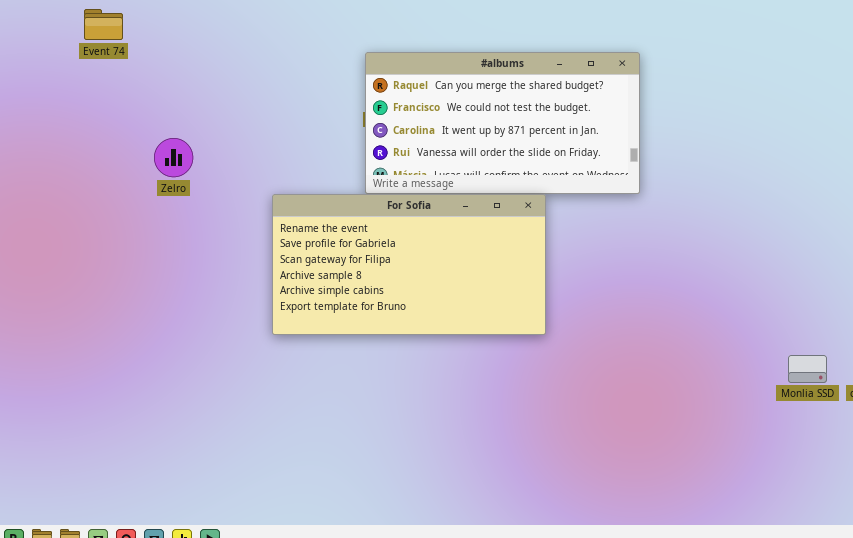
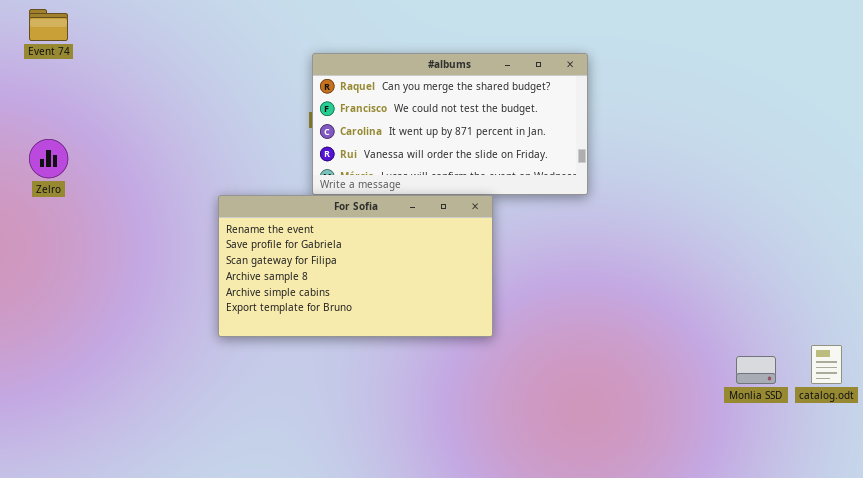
Zelro: [154,138,193,177] -> [29,139,68,178], moved

